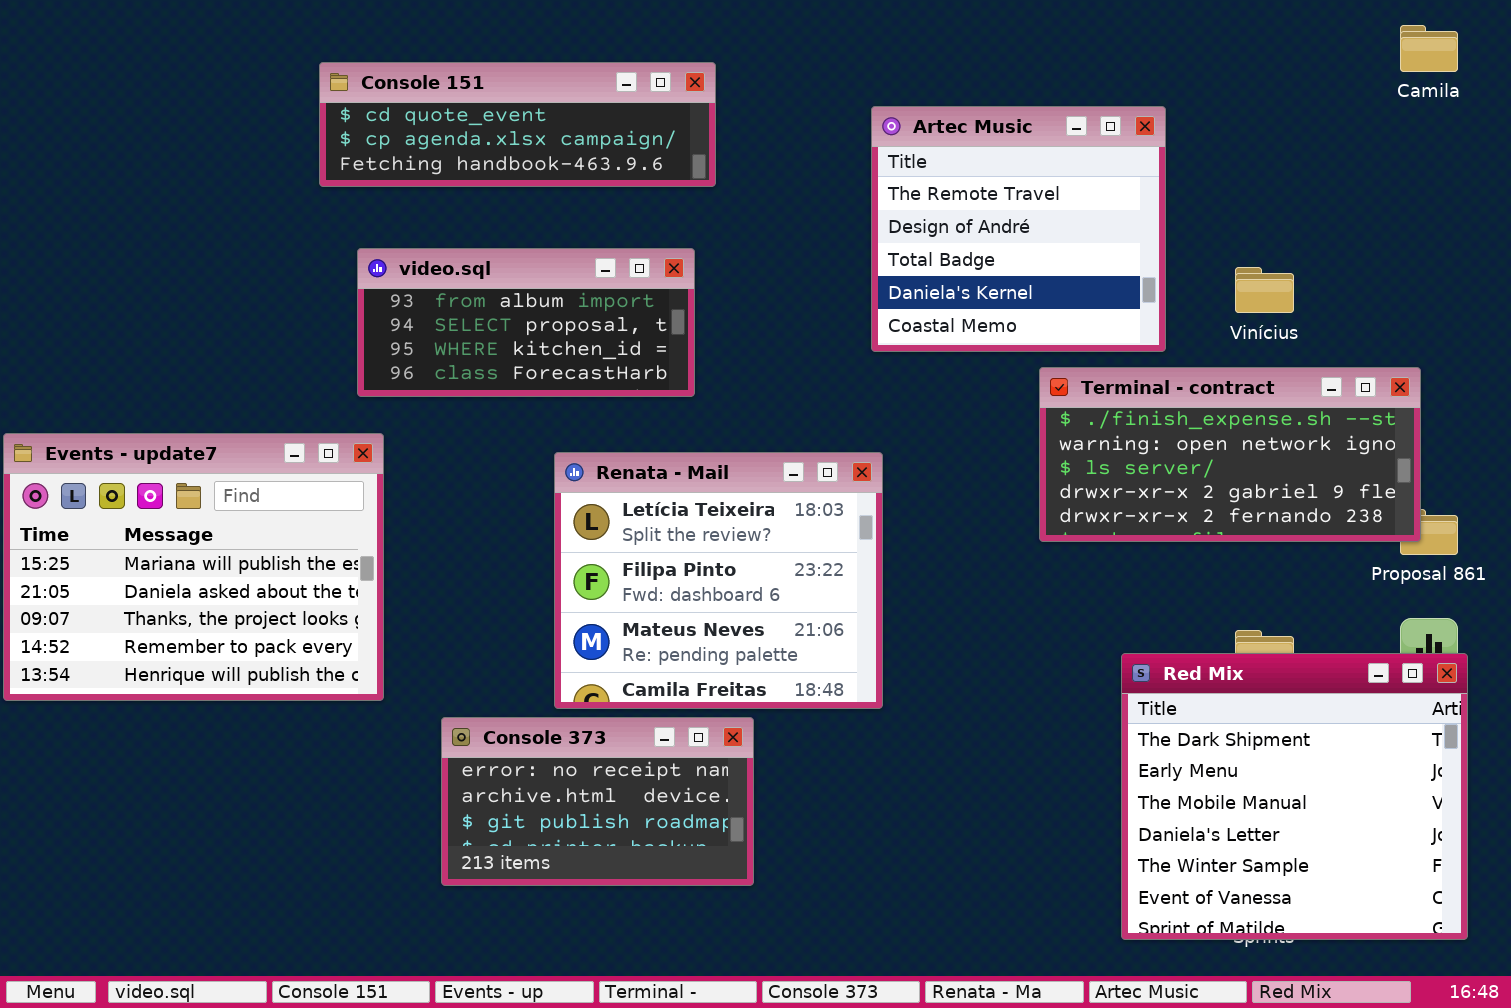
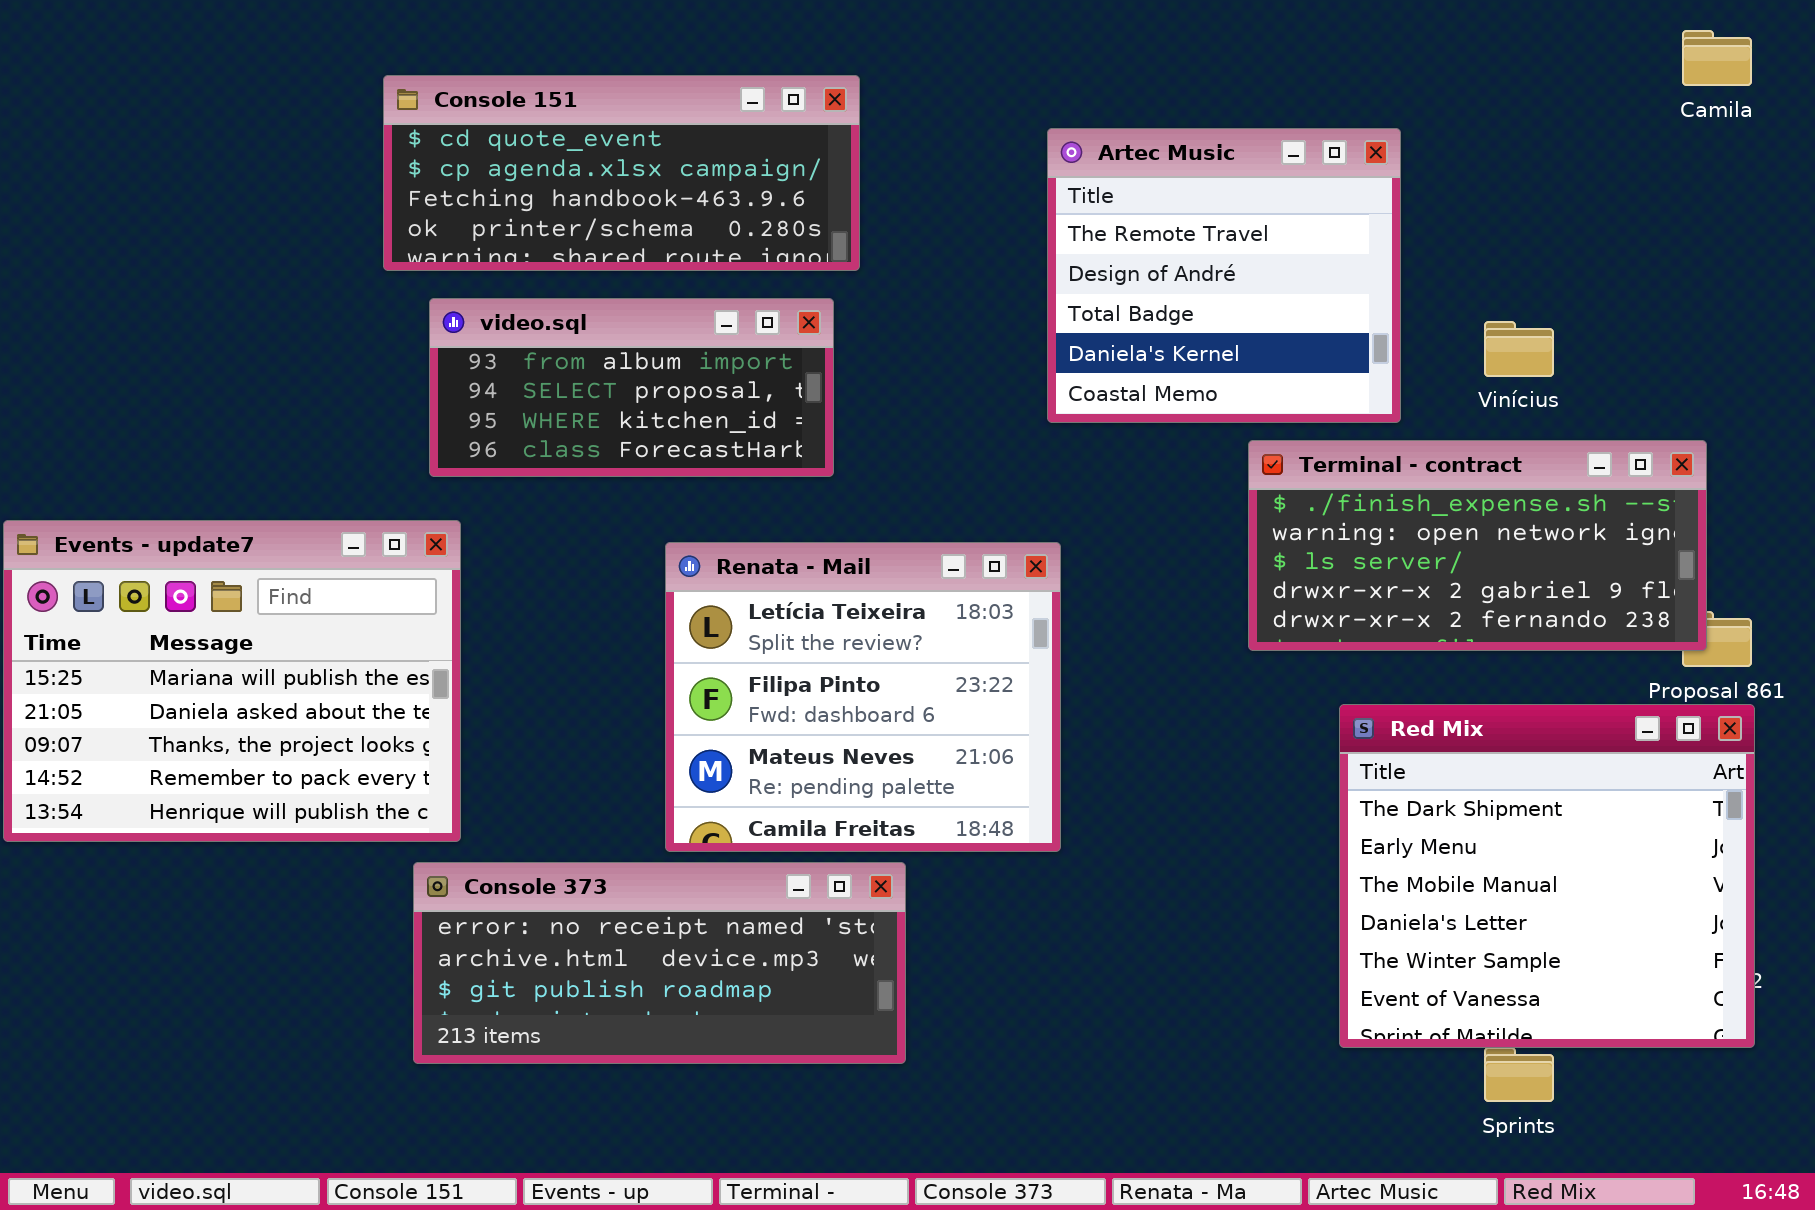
Console 151: [319,62,716,187] -> [383,75,860,271], resized
Red Mix: [1121,653,1468,940] -> [1339,704,1755,1048], moved
Console 373: [441,717,754,886] -> [413,862,906,1064], resized

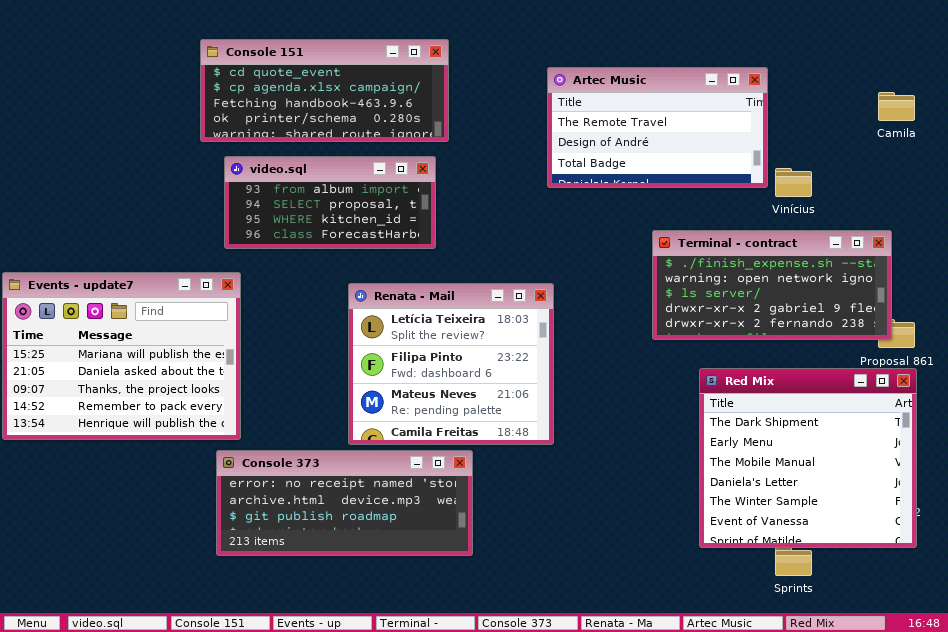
Camila: [1682,30,1752,86] -> [878,92,915,121], moved
Artec Music: [1047,128,1401,423] -> [547,67,768,188], resized

